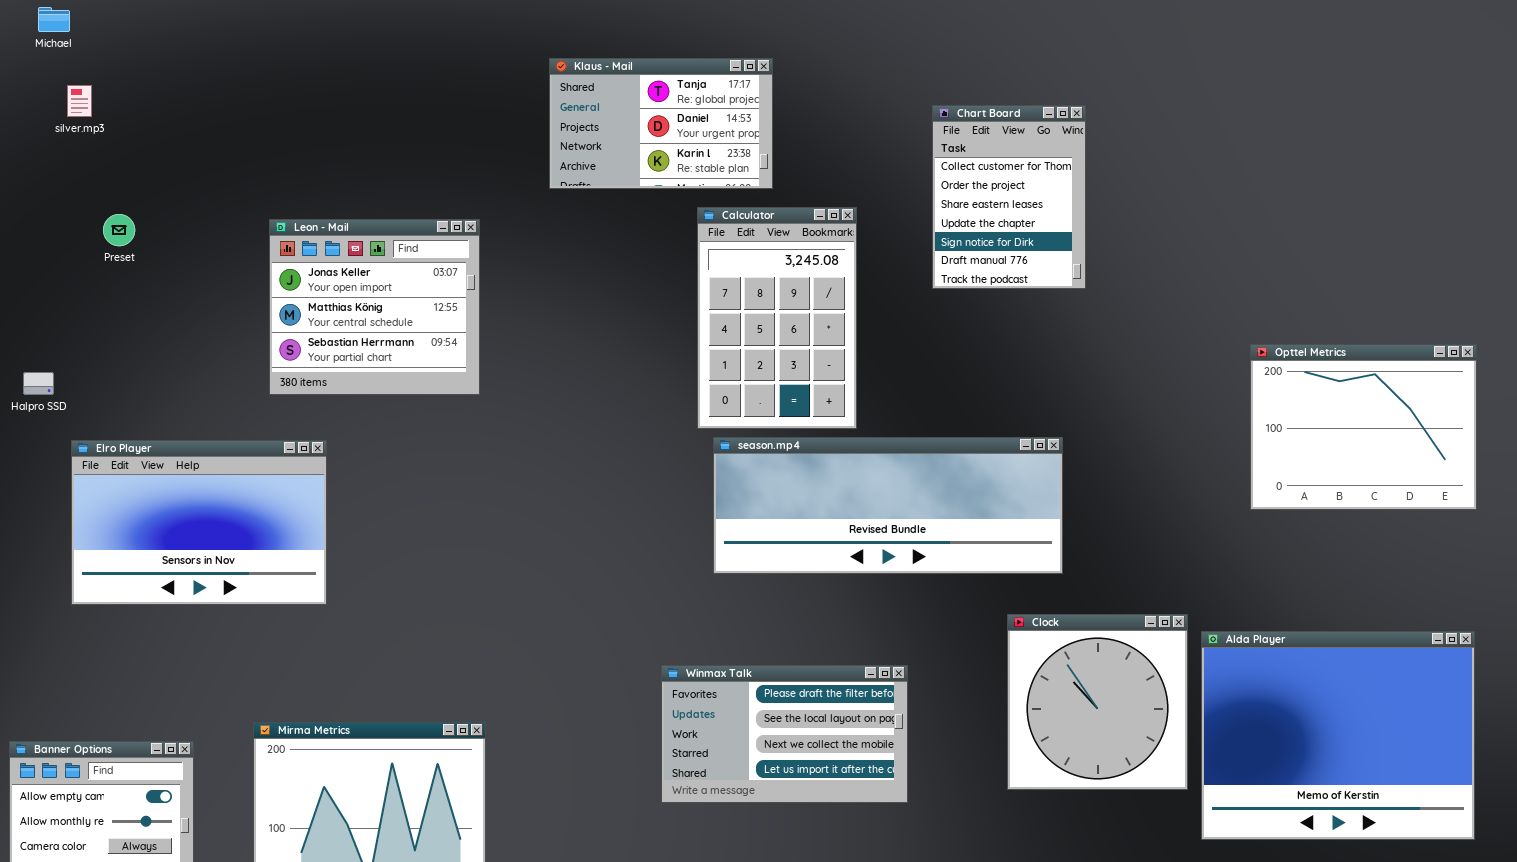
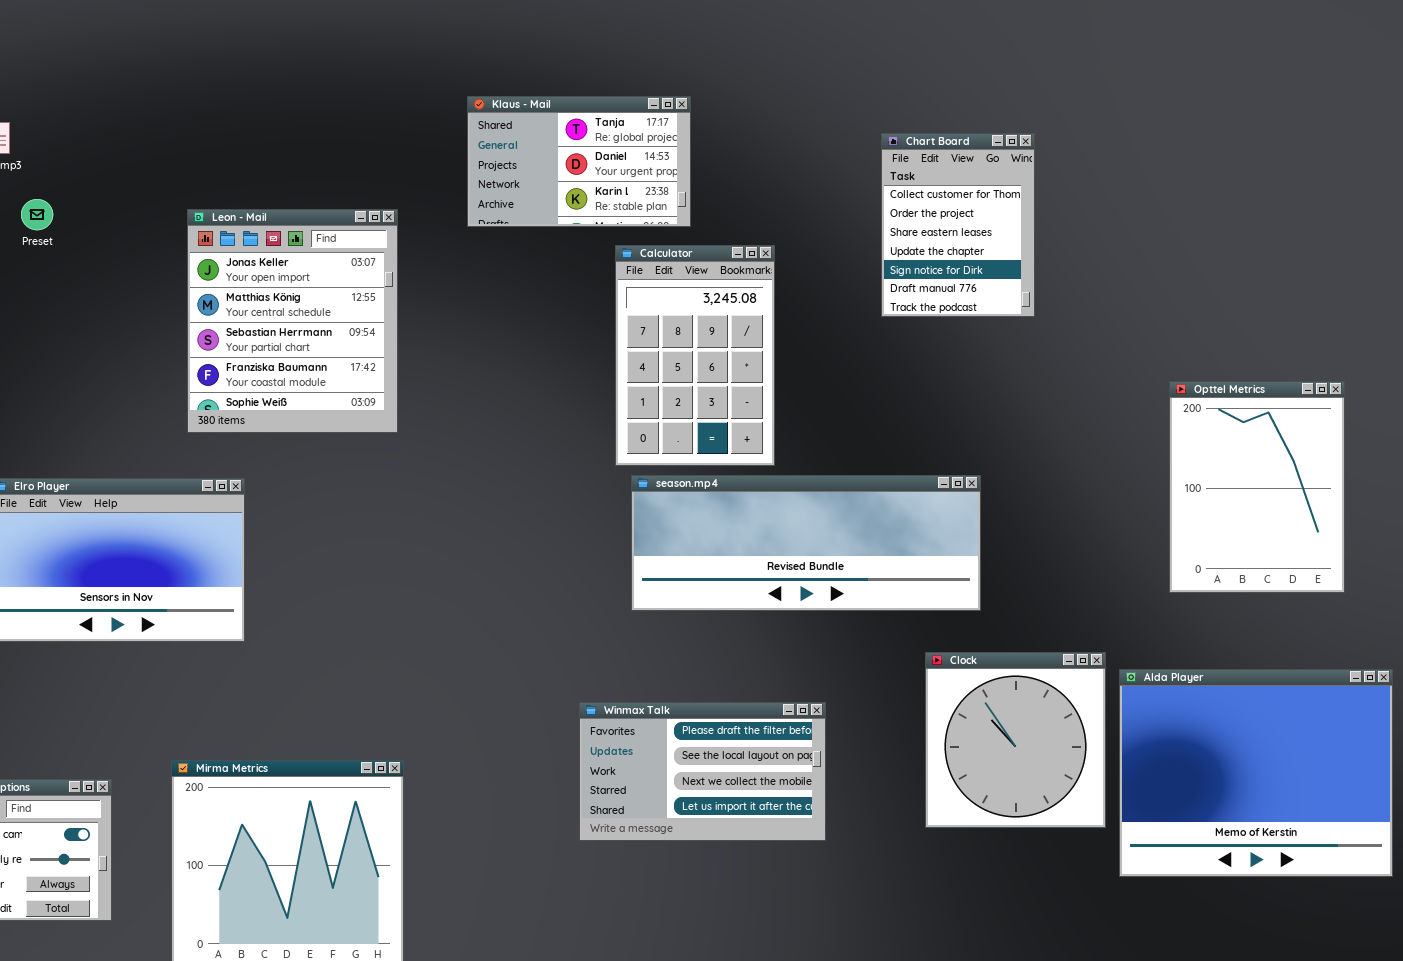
Chart Board: [932,105,1086,289] -> [881,133,1035,317], moved
Preset: [103,214,135,246] -> [21,199,53,230], moved
Leon - Mail: [269,219,480,395] -> [187,209,398,433], resized
Opttel Metrics: [1250,344,1477,510] -> [1169,381,1345,593], resized

